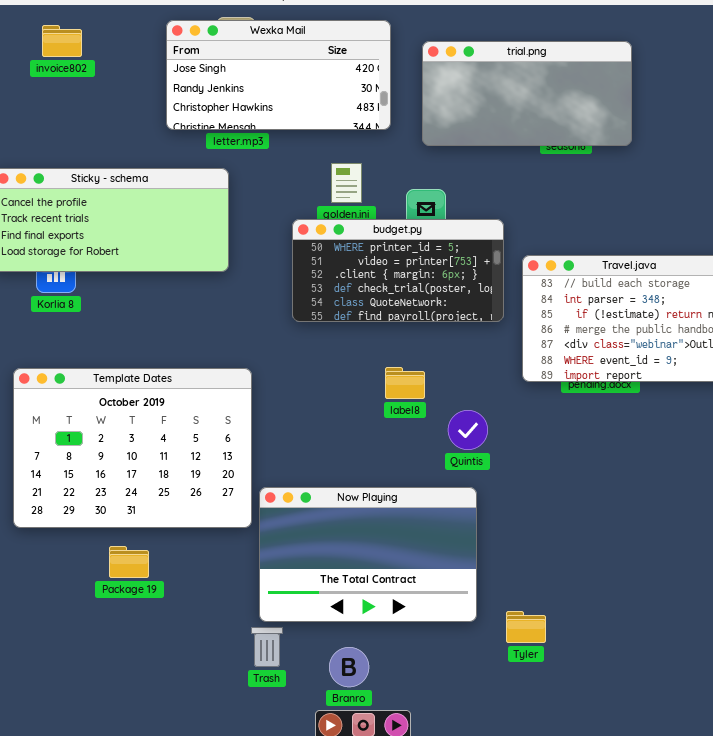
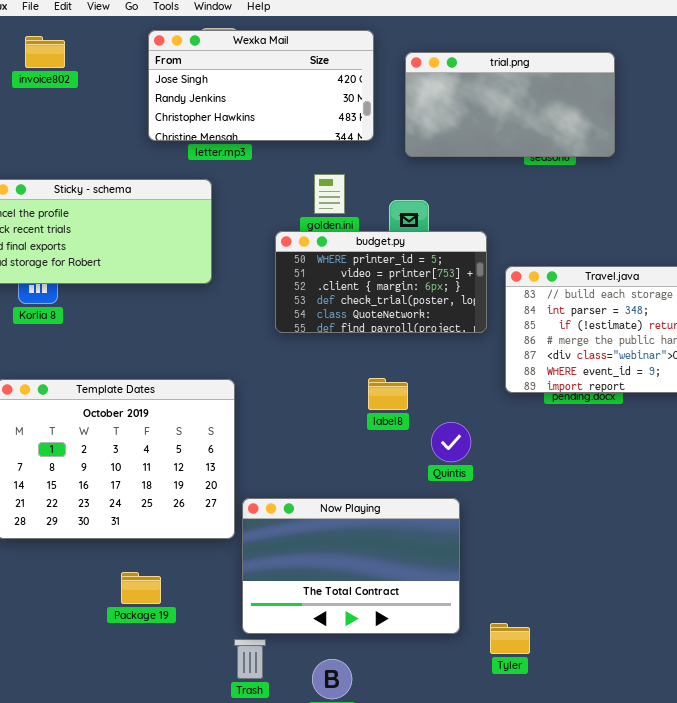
Package 19: [109,546,149,578] -> [121,572,161,604], moved

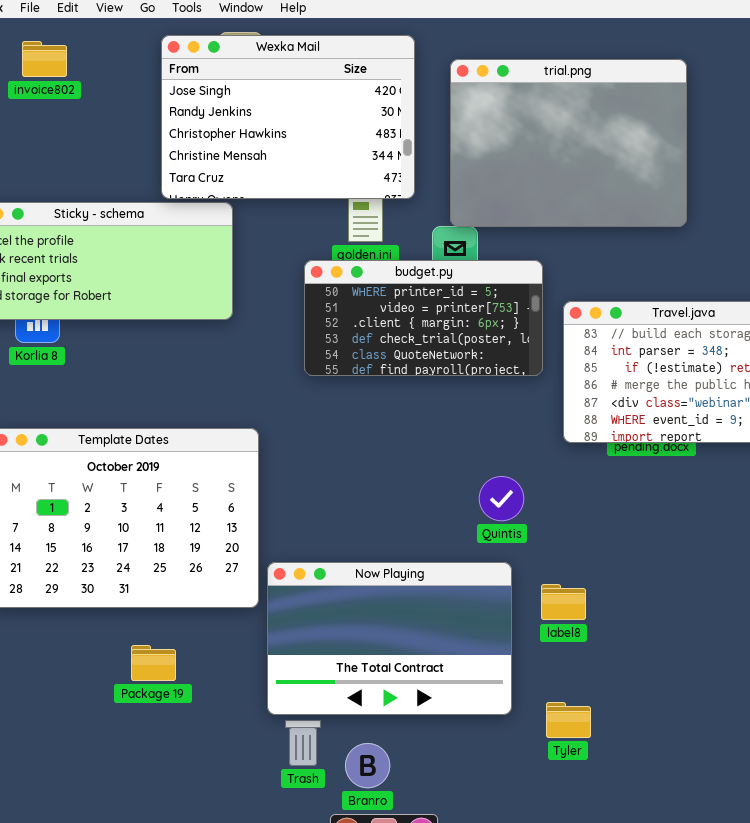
Wexka Mail: [148,30,374,141] -> [161,35,415,199], resized
trial.png: [405,52,615,157] -> [450,59,687,227], resized
label8: [368,378,408,410] -> [541,584,586,620], moved
Trash: [234,639,266,679] -> [285,720,321,766], moved

